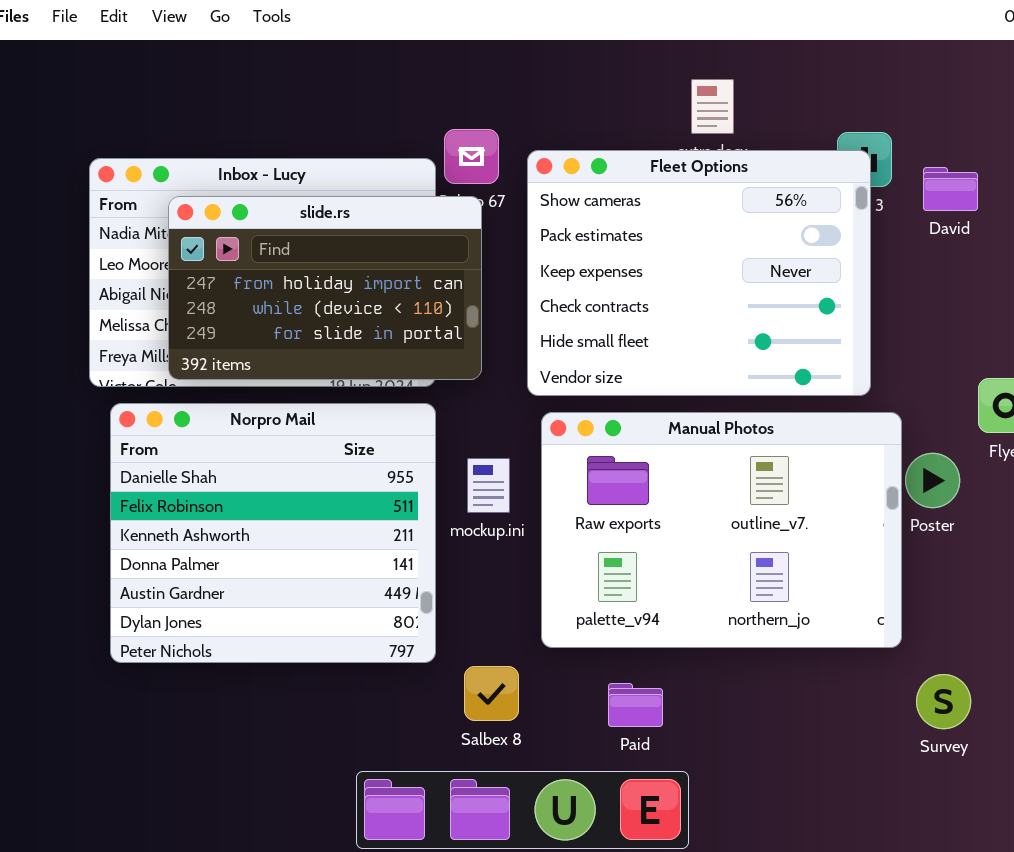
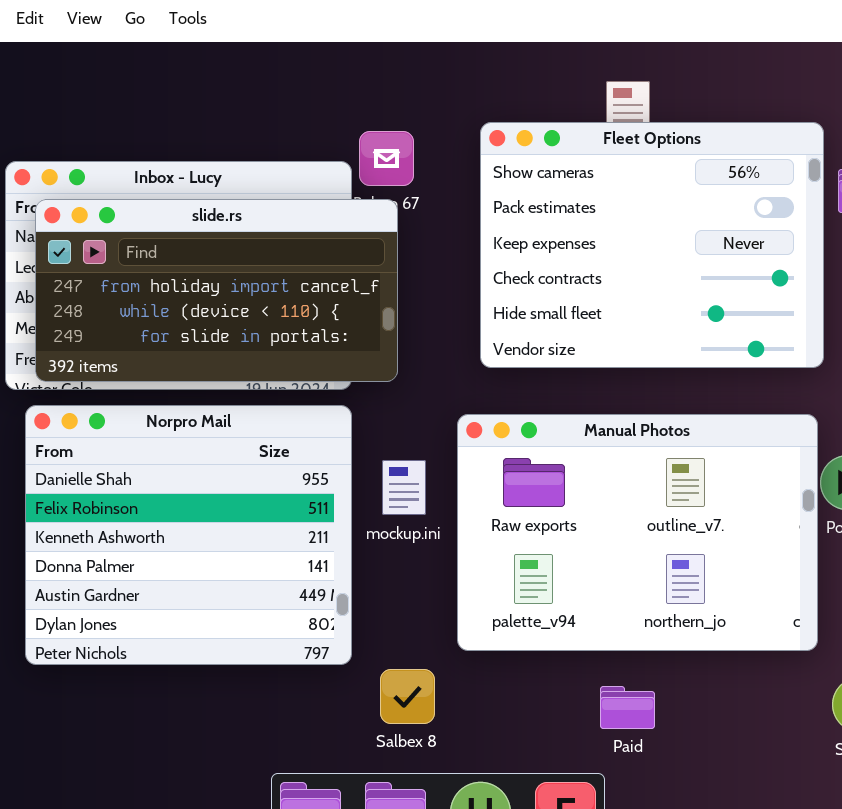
Fleet Options: [527,150,871,396] -> [480,122,824,368], moved
slide.rs: [168,196,482,380] -> [35,199,398,382], resized
Paid: [608,683,663,727] -> [600,686,655,729], moved

